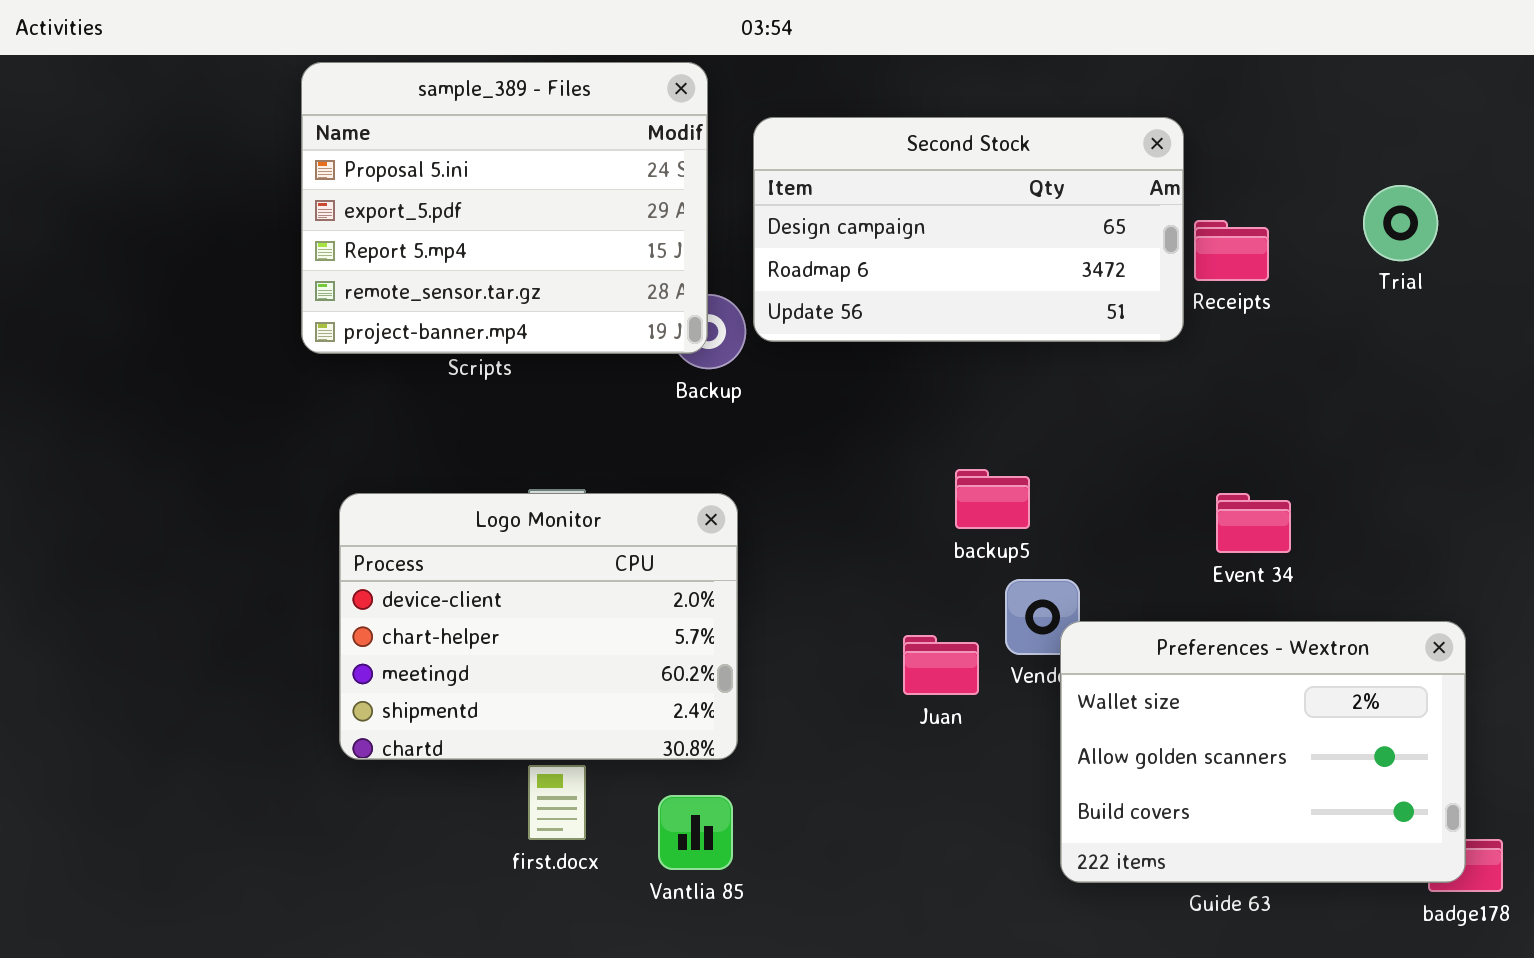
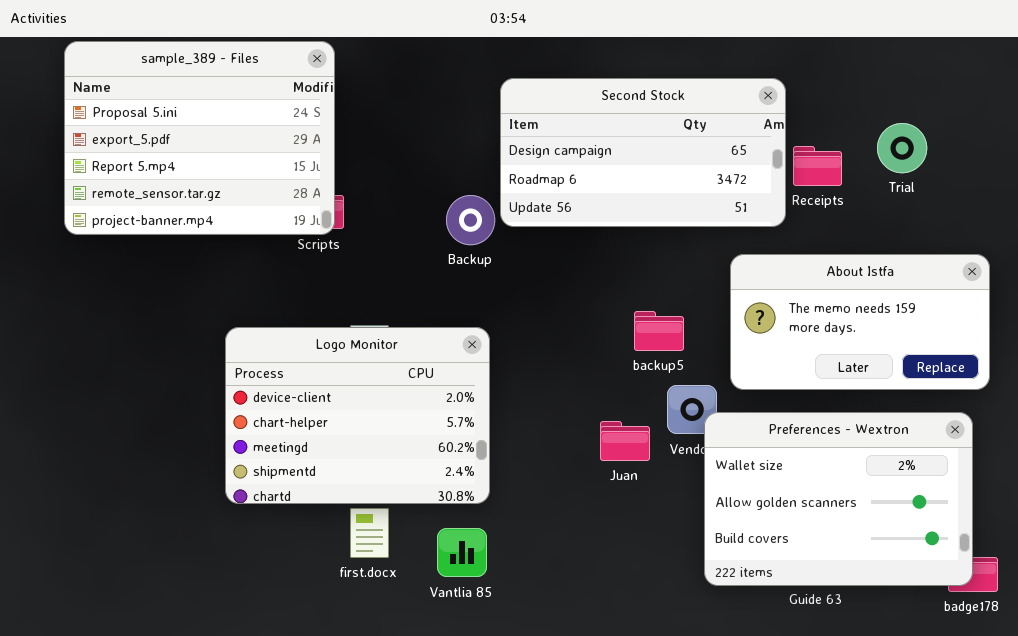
sample_389 - Files: [301,62,708,354] -> [64,41,335,235], moved
Trial: [1363,185,1438,261] -> [877,123,927,173], moved
About Istfa: none -> [730,254,990,390], opened

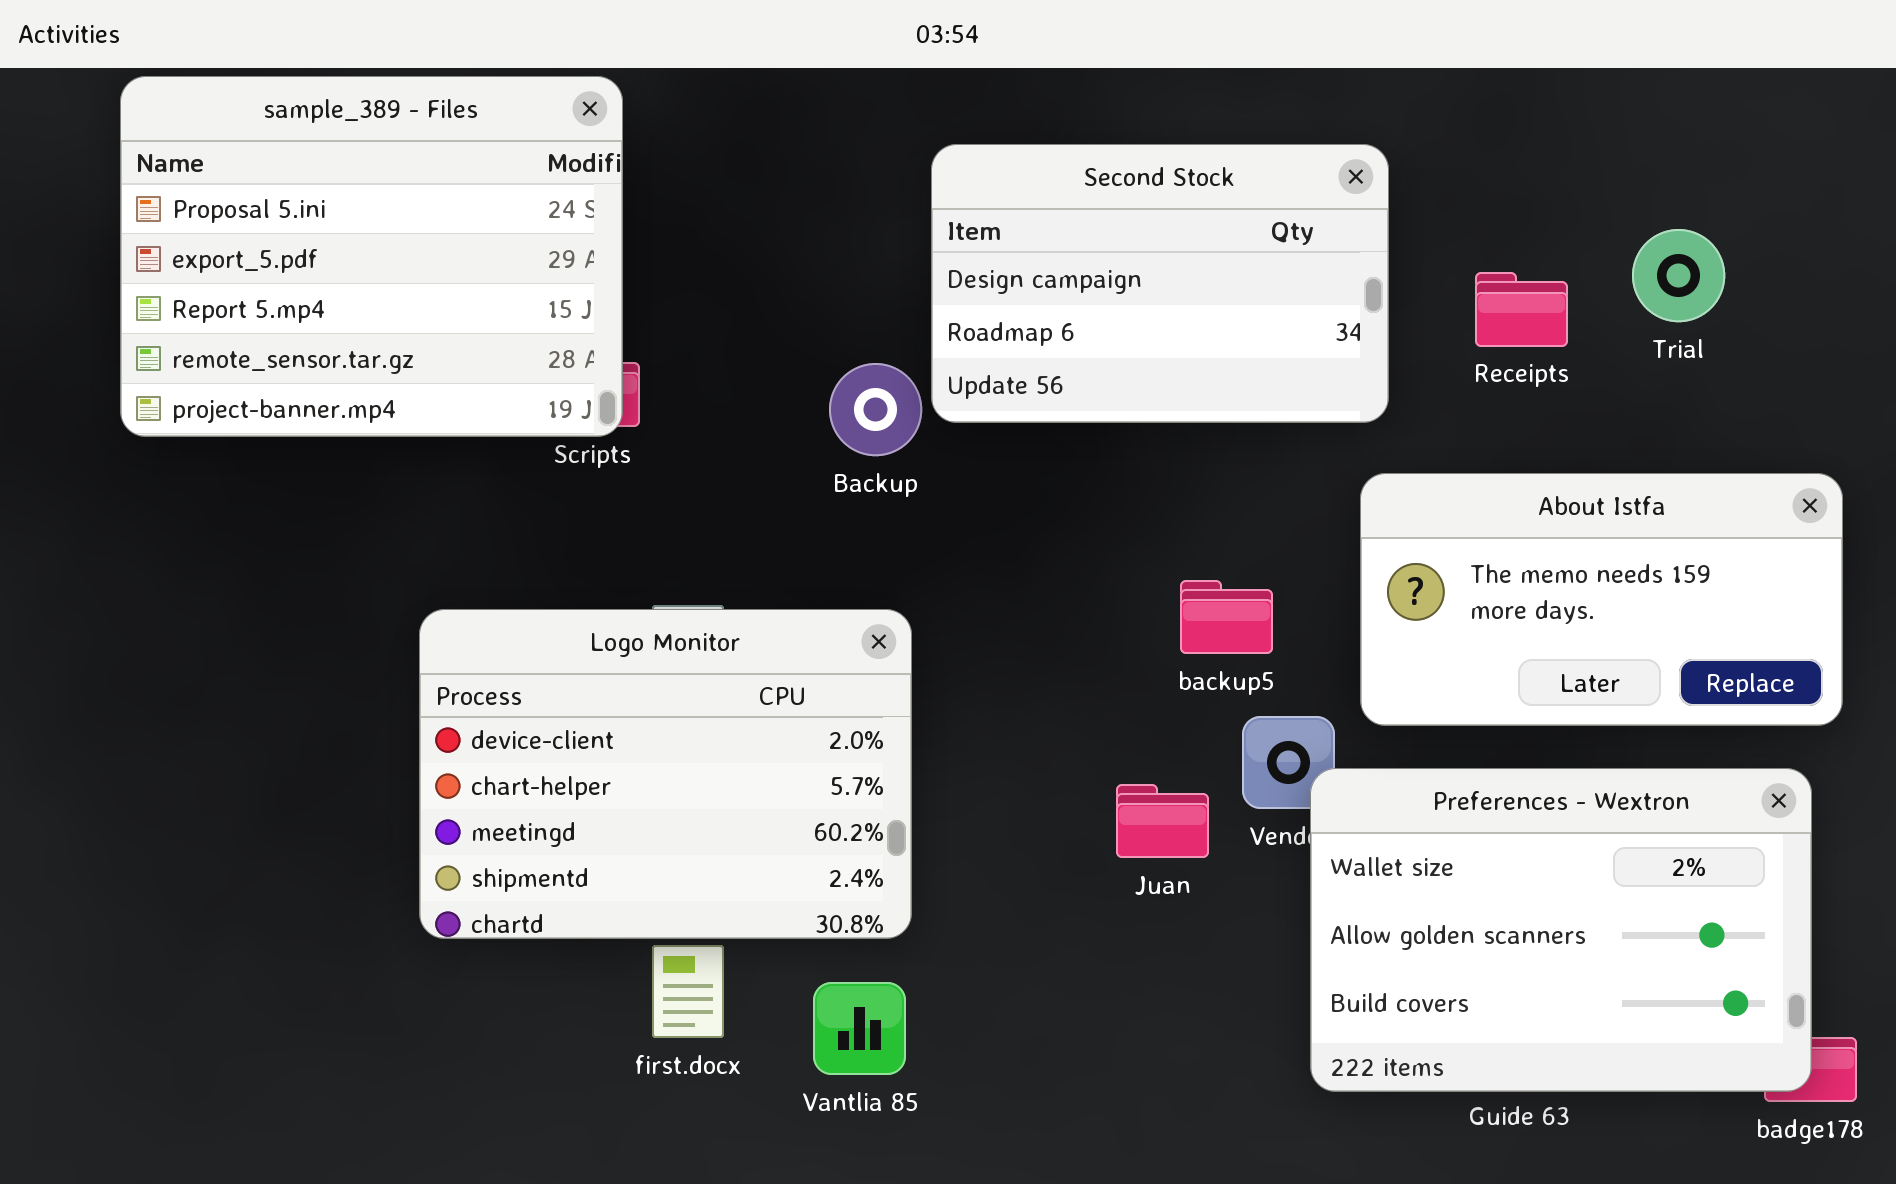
Second Stock: [500,78,786,227] -> [931,144,1389,423], resized

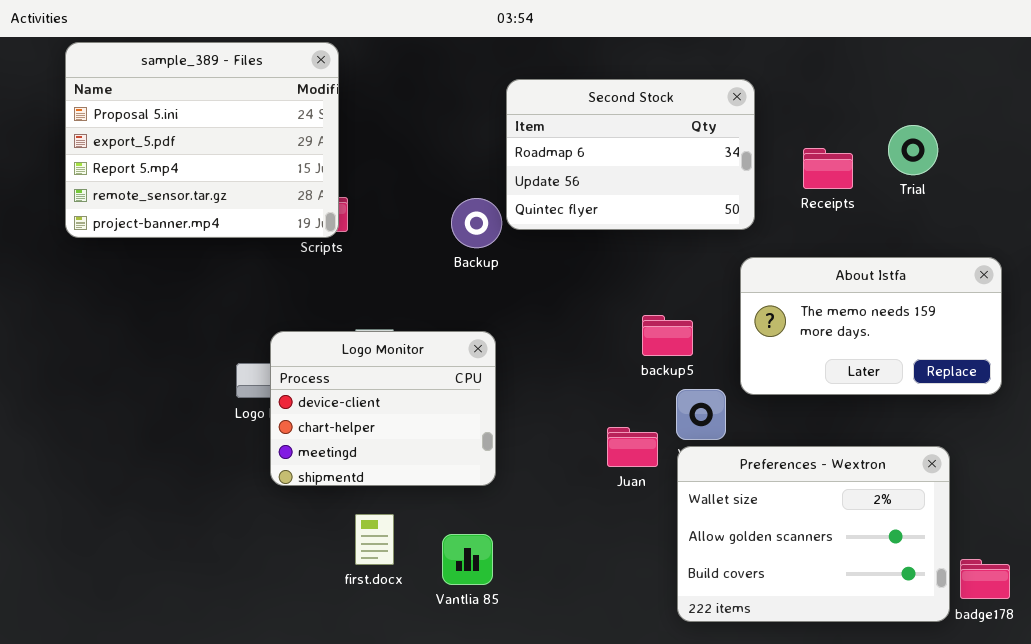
Second Stock: [931,144,1389,423] -> [506,79,755,230], scrolled down 1 row
Logo Monitor: [419,609,912,939] -> [270,331,496,486], resized
Preferences - Wextron: [1310,768,1812,1092] -> [677,446,950,622], moved

